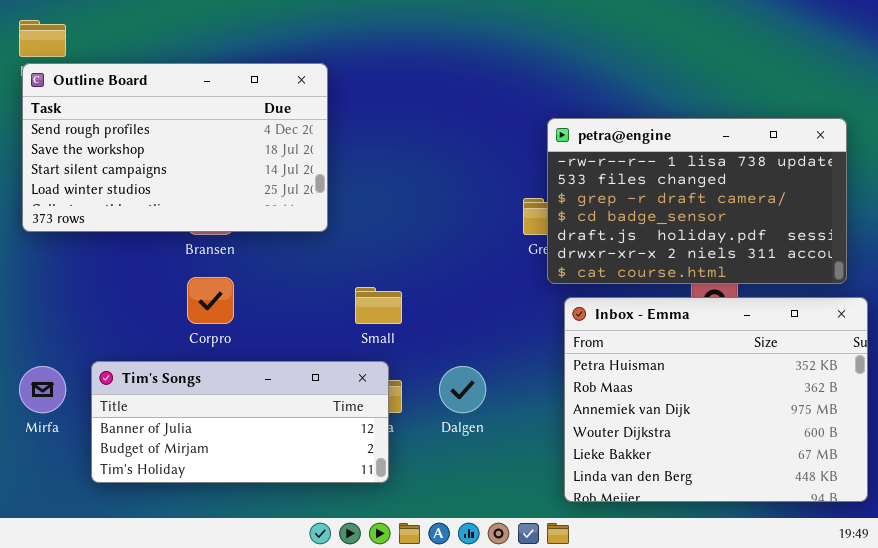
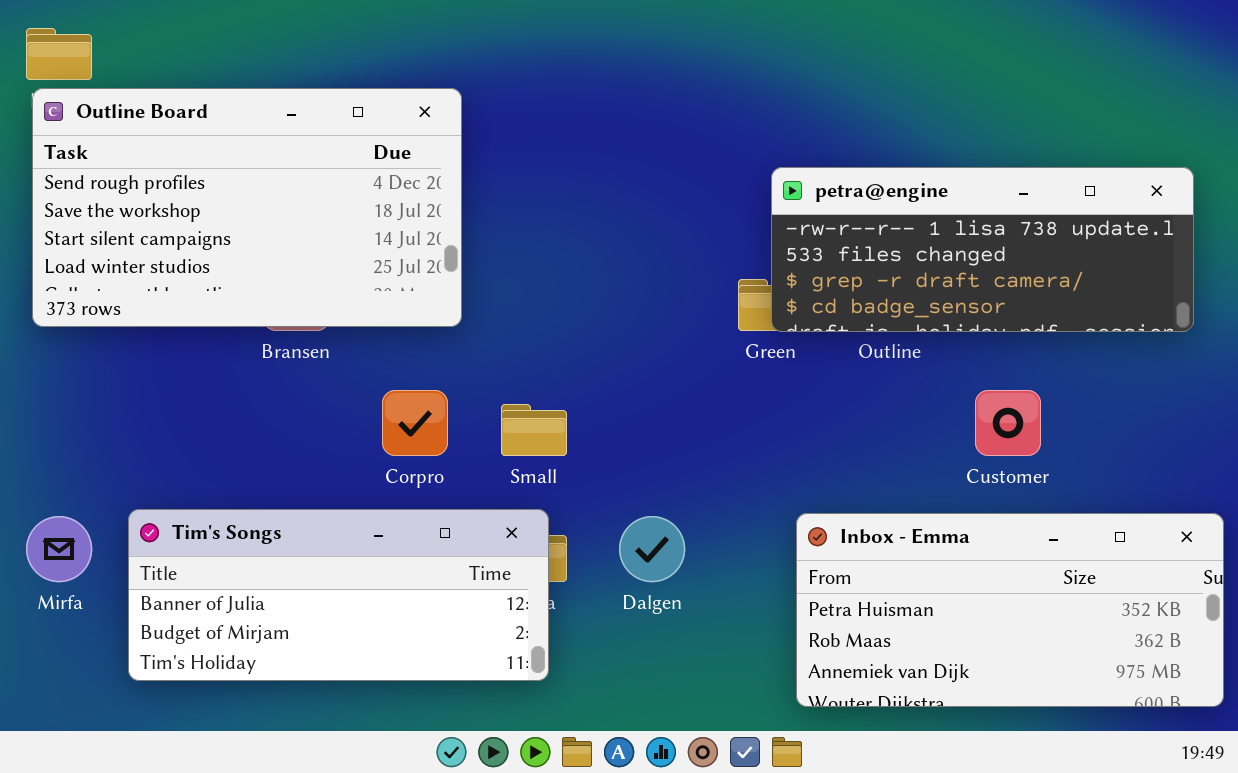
petra@engine: [547,118,847,284] -> [771,167,1194,332], resized
Corpro: [187,277,234,324] -> [382,390,448,456], moved
Inbox - Emma: [564,297,868,502] -> [796,513,1224,707], resized

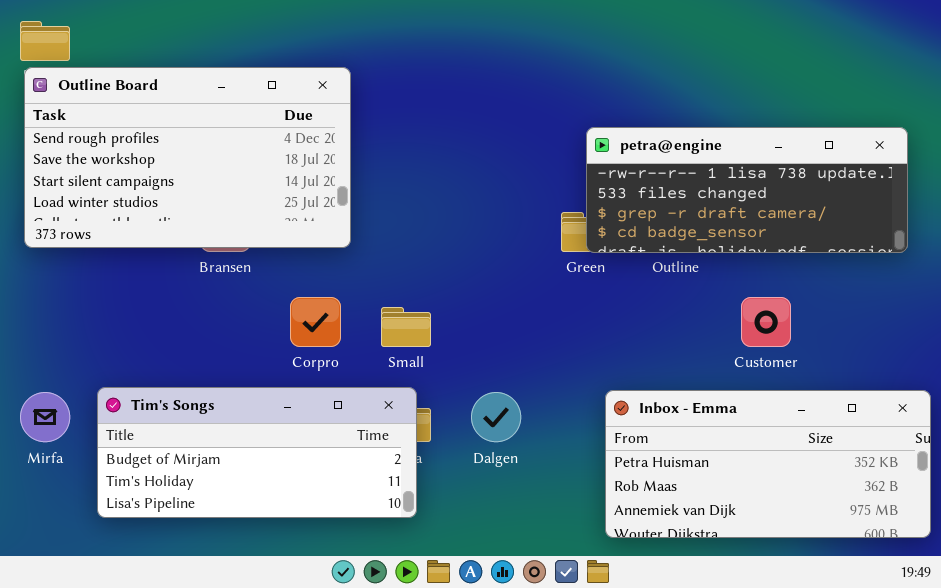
Tim's Songs: [128,509,549,681] -> [97,387,417,518], scrolled down 1 row

